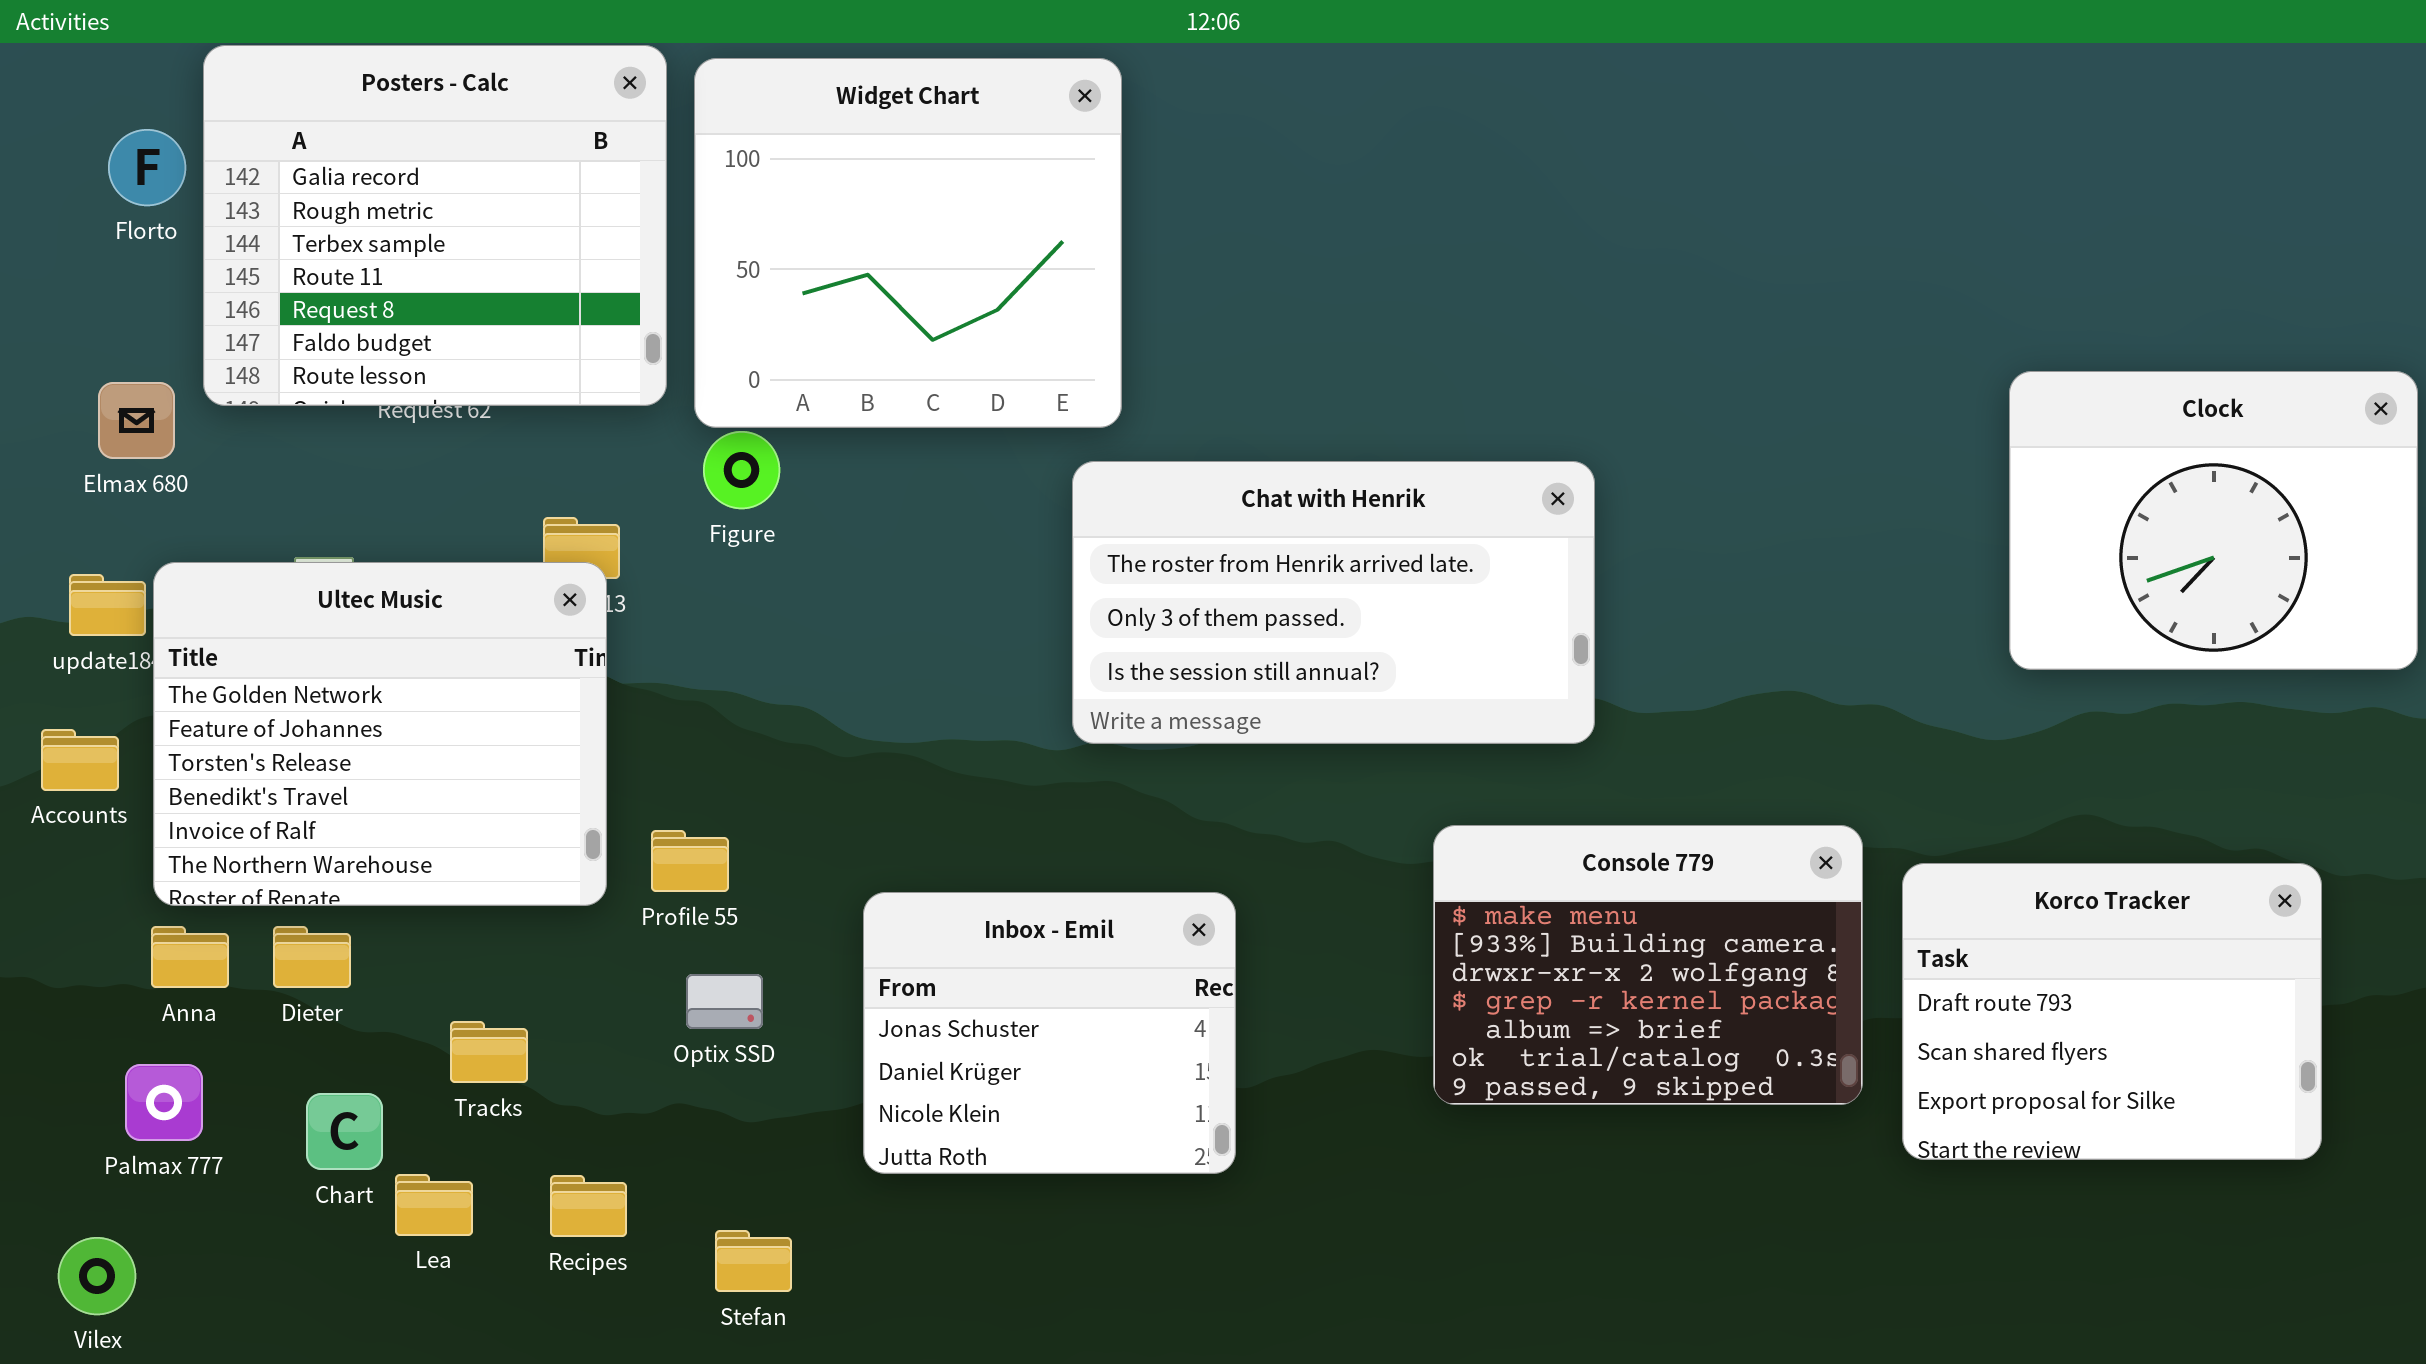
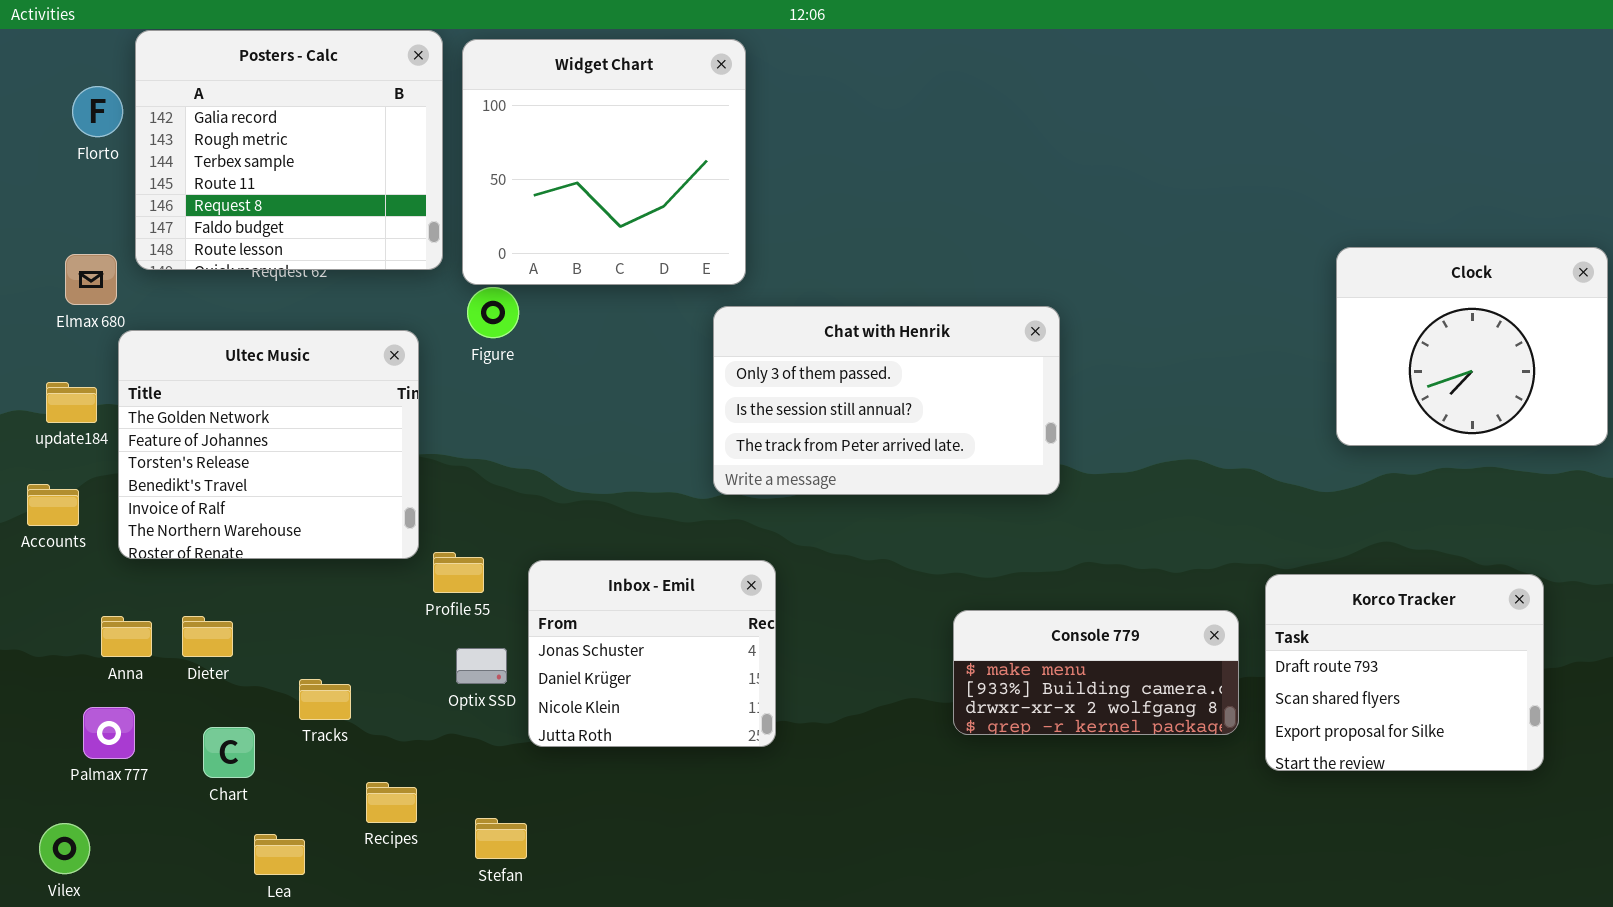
Chat with Henrik: [1072,461,1595,744] -> [713,306,1060,495], scrolled down 1 row
Ultec Music: [153,562,607,906] -> [118,330,419,559], moved
Console 779: [1433,825,1863,1105] -> [953,610,1239,735], resized
Inbox - Emil: [863,892,1236,1174] -> [528,560,776,747], moved
Lea: [395,1174,473,1236] -> [254,834,305,875], moved

